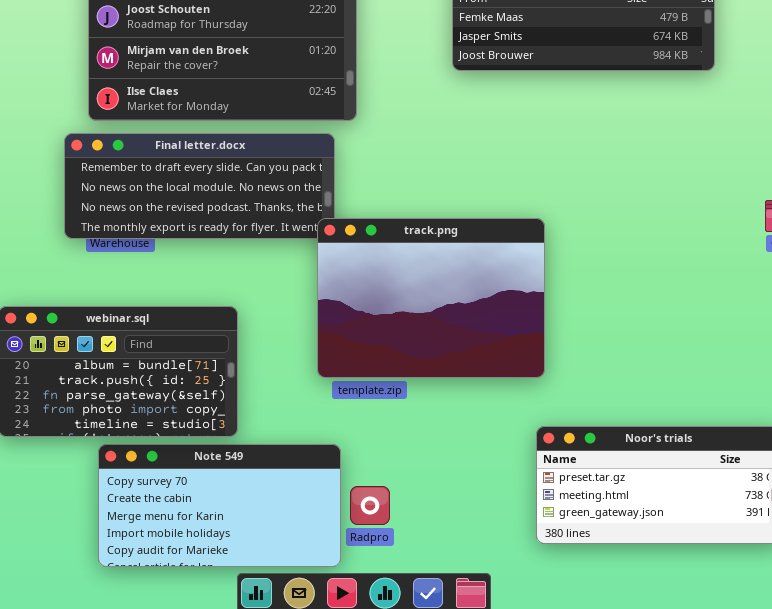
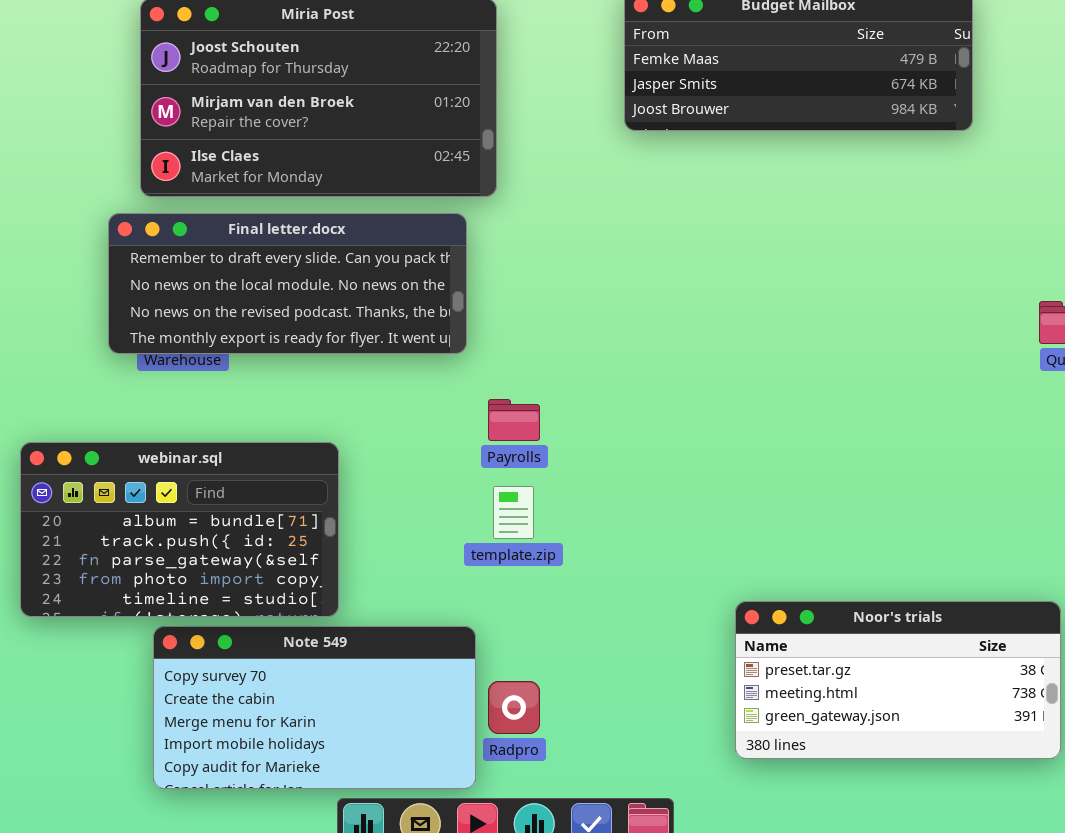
track.png: [317,218,545,378] -> none, closed

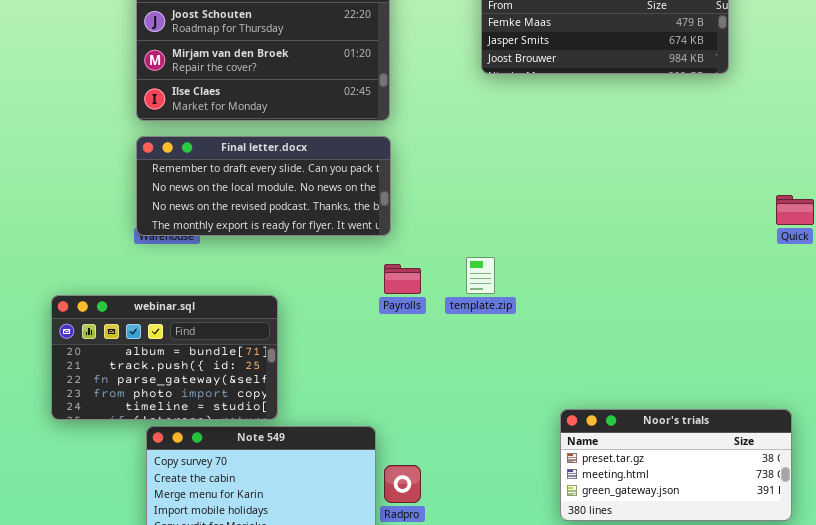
Final letter.docx: [108,213,467,354] -> [136,136,391,236], moved
template.zip: [493,486,534,539] -> [466,257,495,294], moved

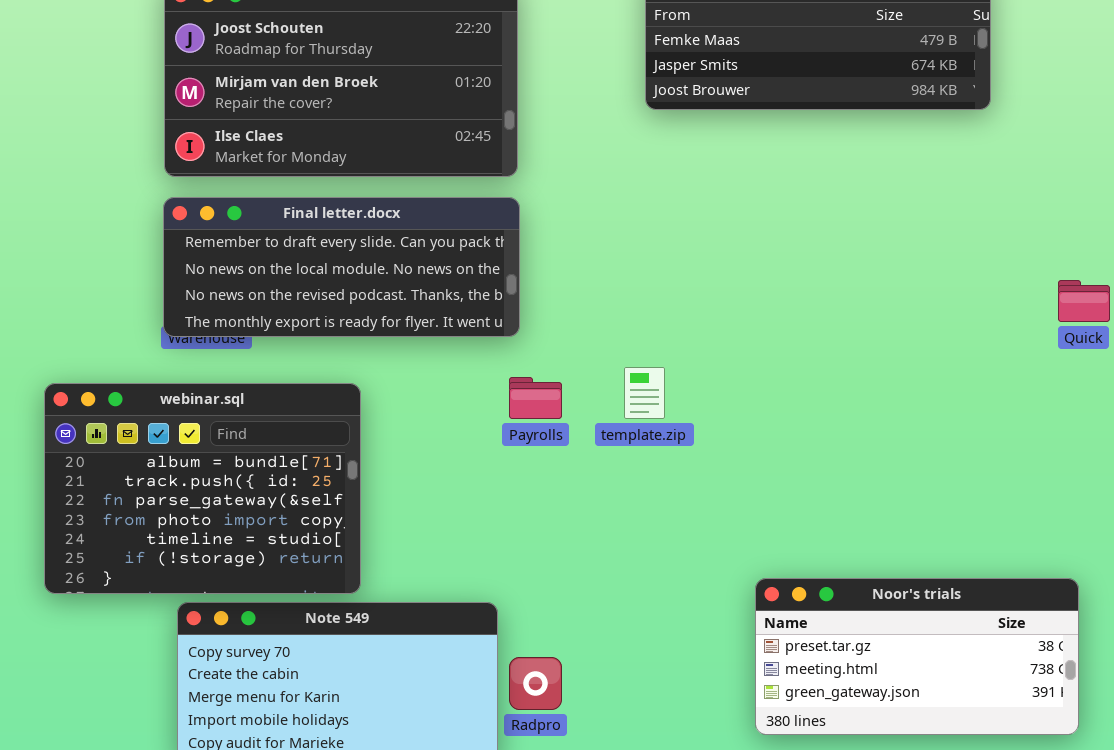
webinar.sql: [51,295,278,420] -> [44,383,361,594], resized

